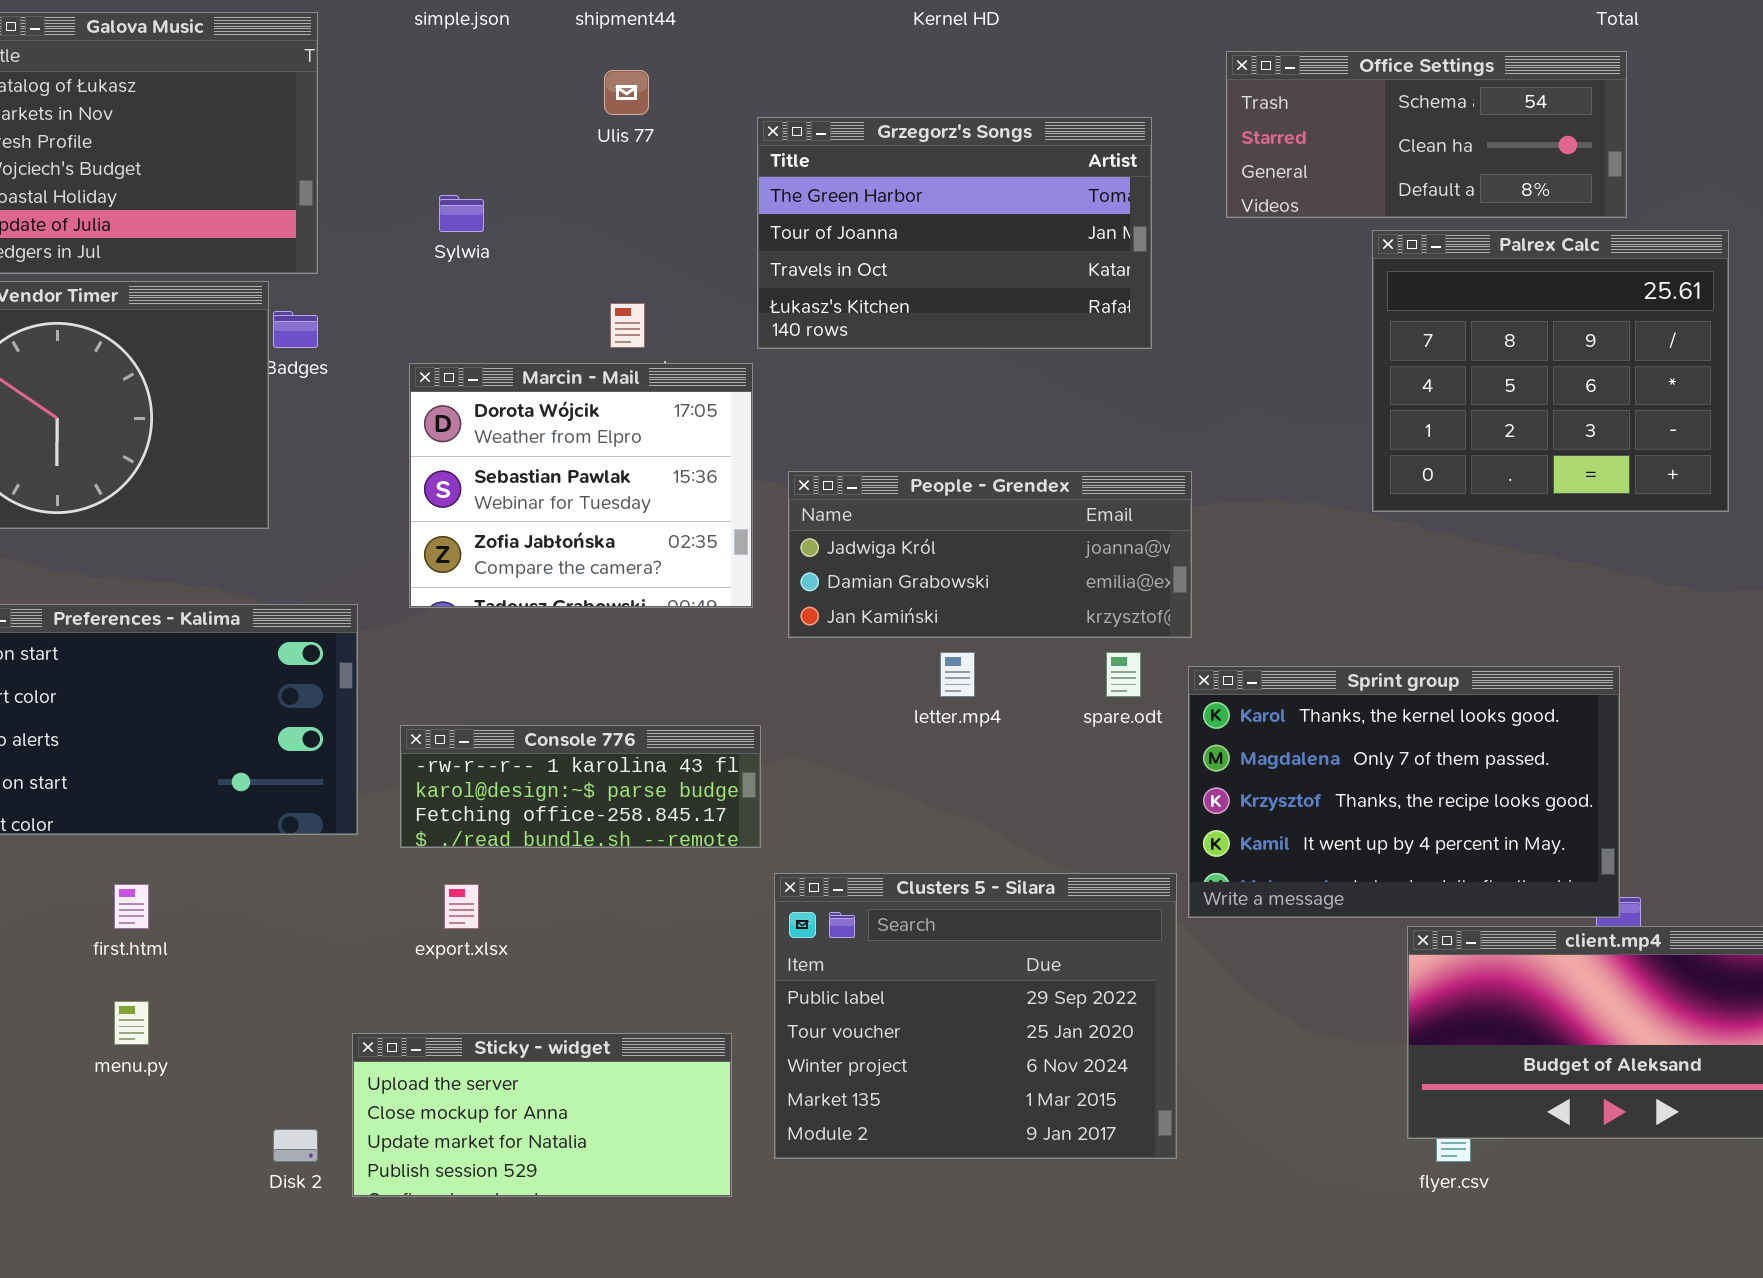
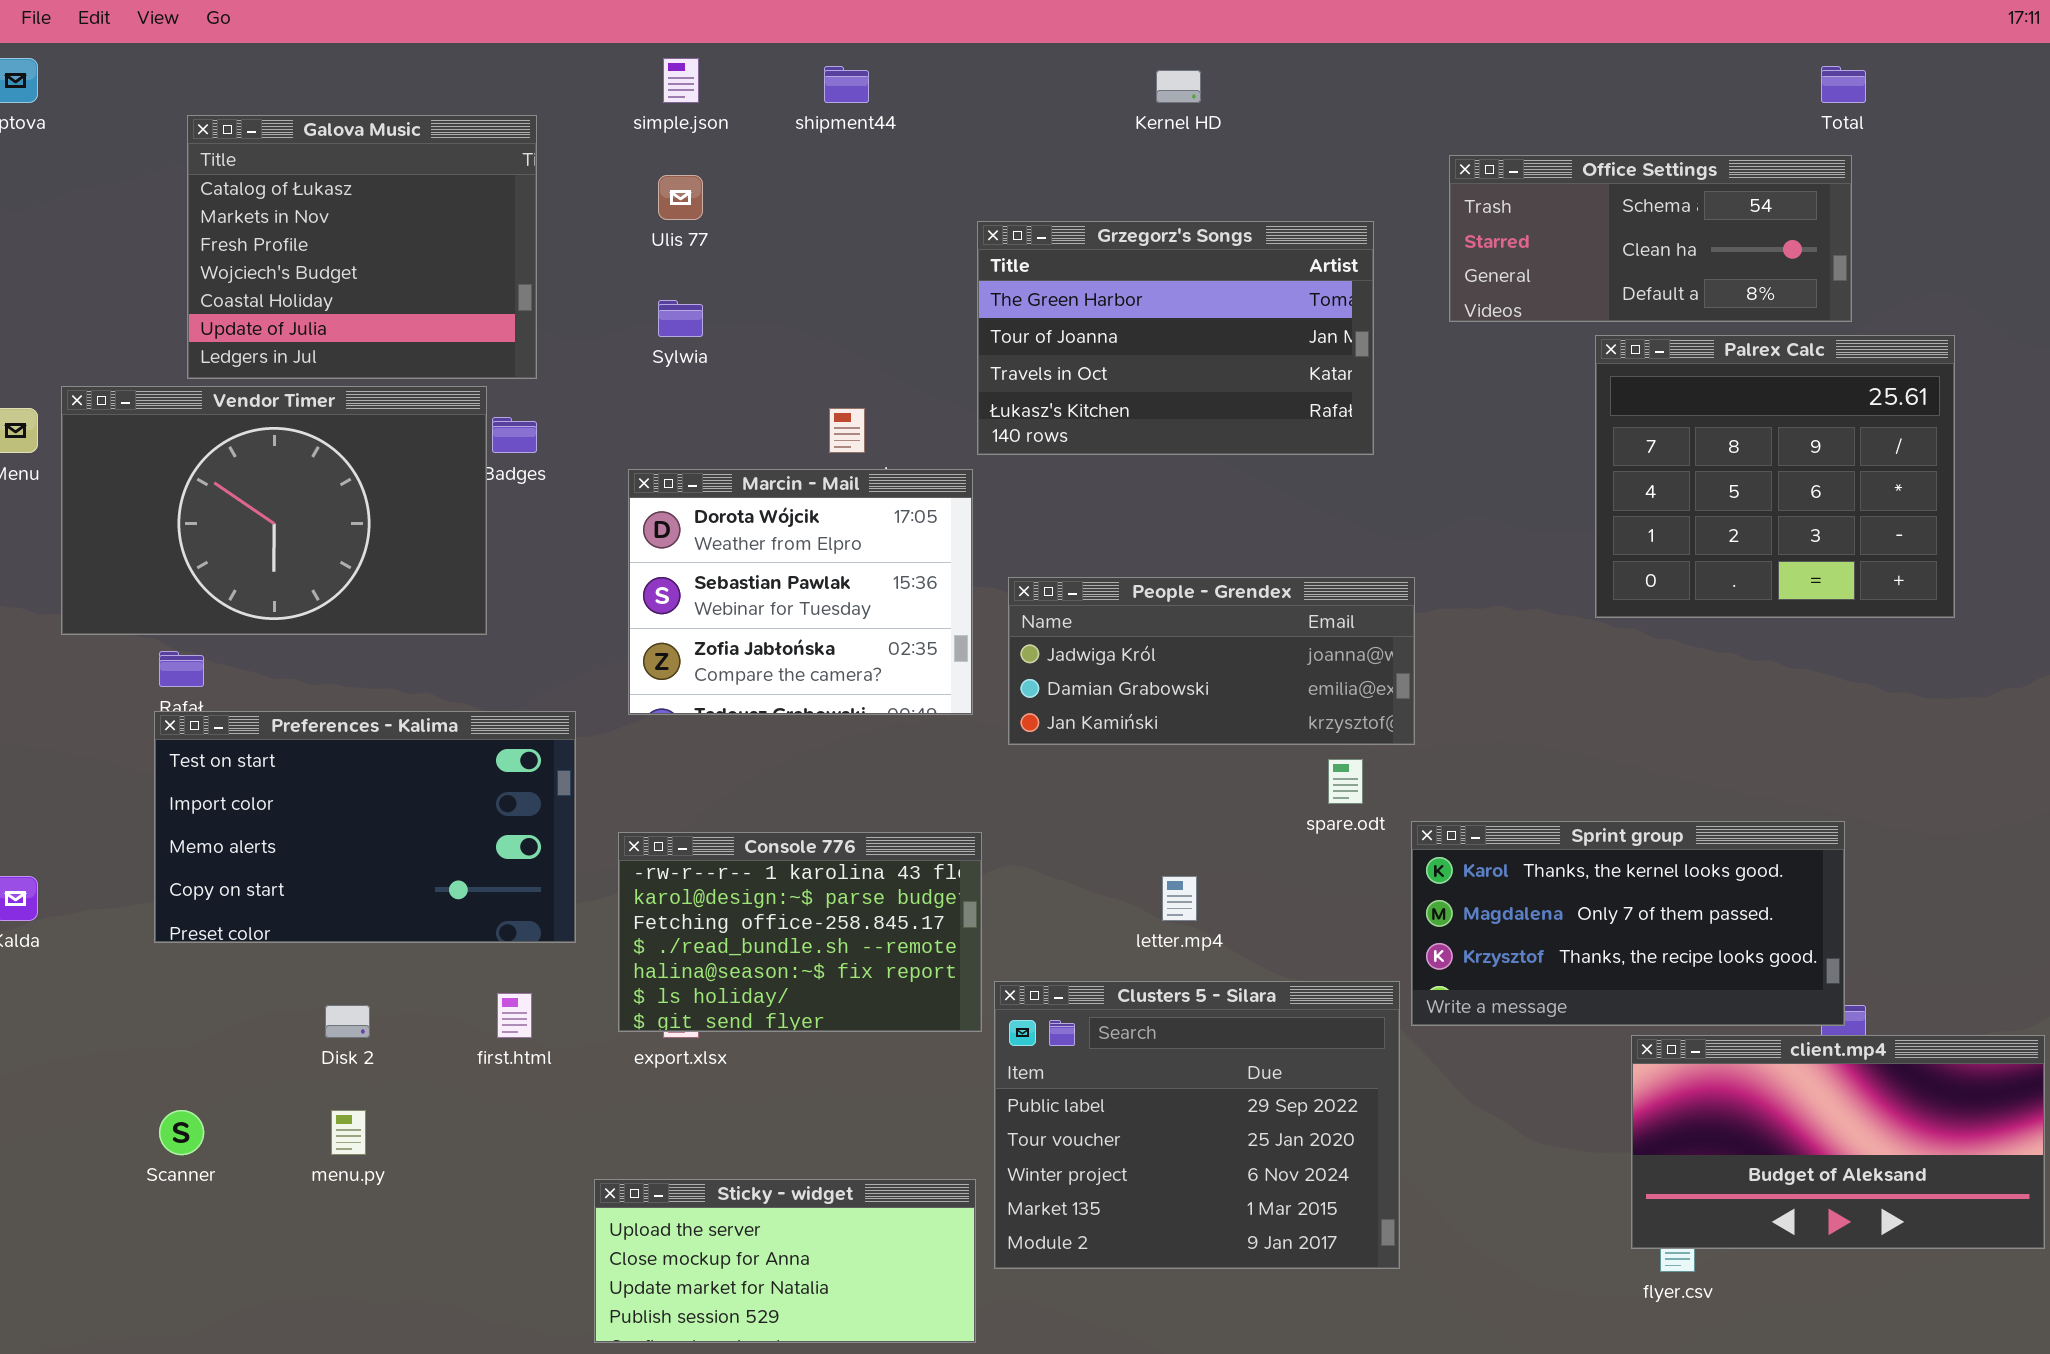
Ulis 77: [604,70,649,115] -> [658,175,703,220], moved
letter.mp4: [940,652,975,697] -> [1162,876,1197,921], moved
Sprint group: [1188,666,1620,918] -> [1411,821,1845,1026], resized
Console 776: [400,725,761,848] -> [618,832,982,1032], resized
first.html: [114,884,149,929] -> [497,993,532,1038], moved
Sticky - widget: [352,1033,732,1197] -> [594,1179,976,1343], moved
Disk 2: [273,1129,318,1162] -> [325,1005,370,1038], moved

